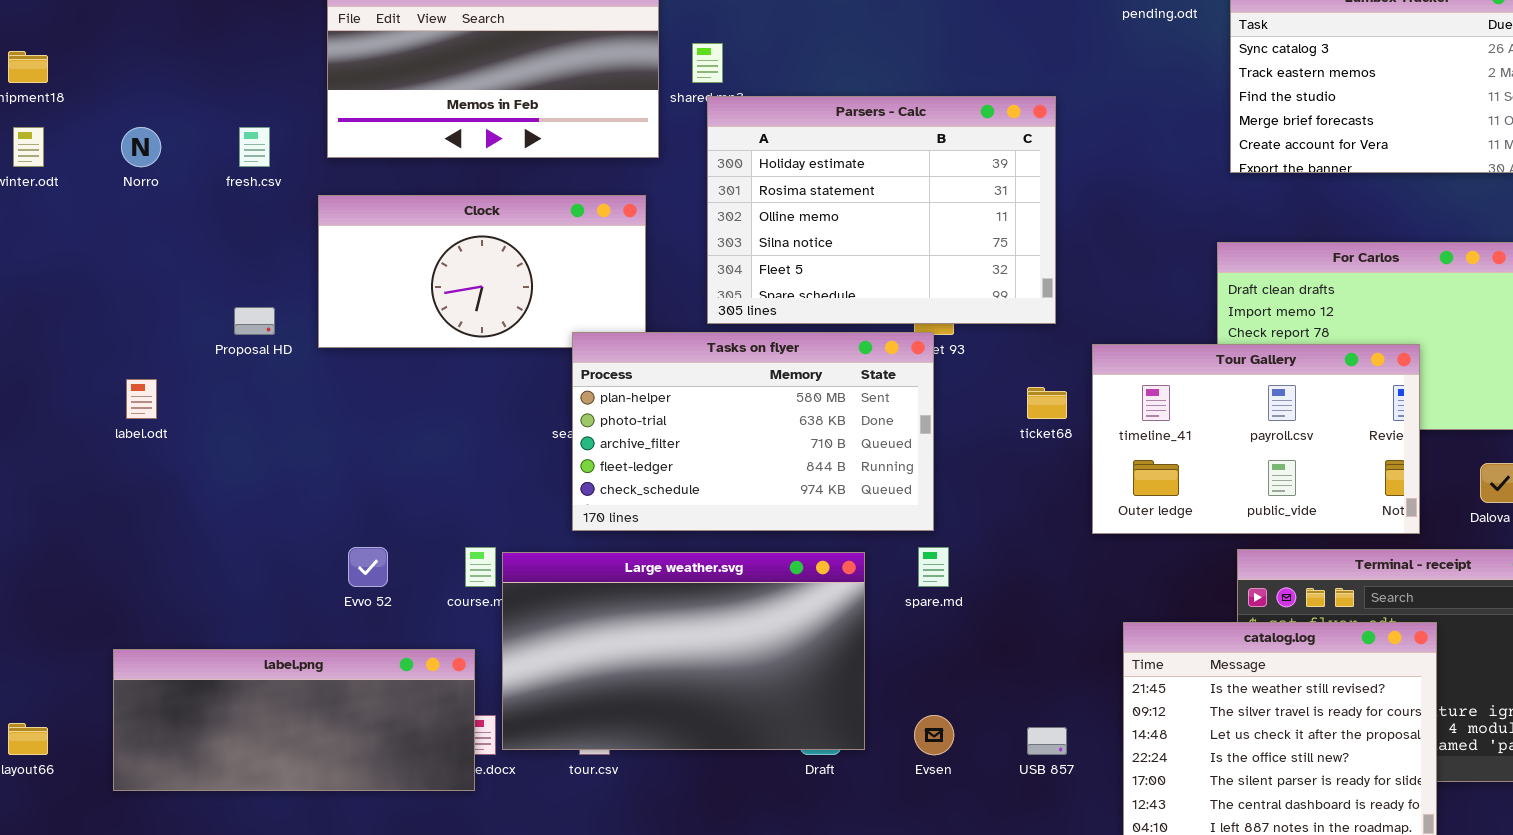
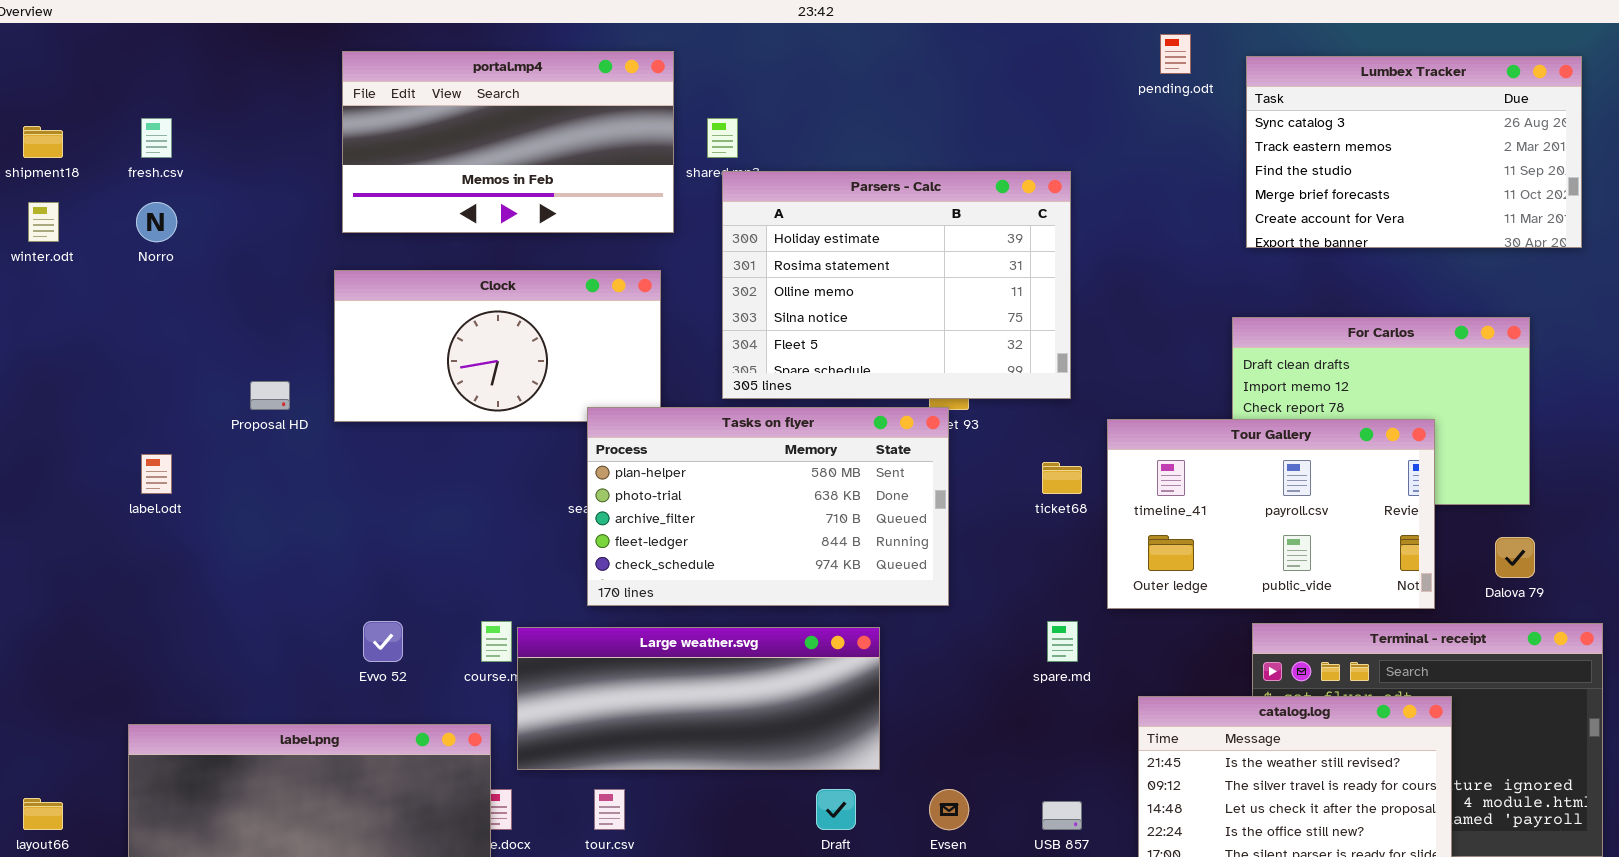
fresh.csv: [239,127,270,167] -> [141,118,172,158], moved
spare.md: [918,547,949,587] -> [1047,621,1078,662], moved
Large weather.svg: [502,552,865,750] -> [517,627,880,770], resized

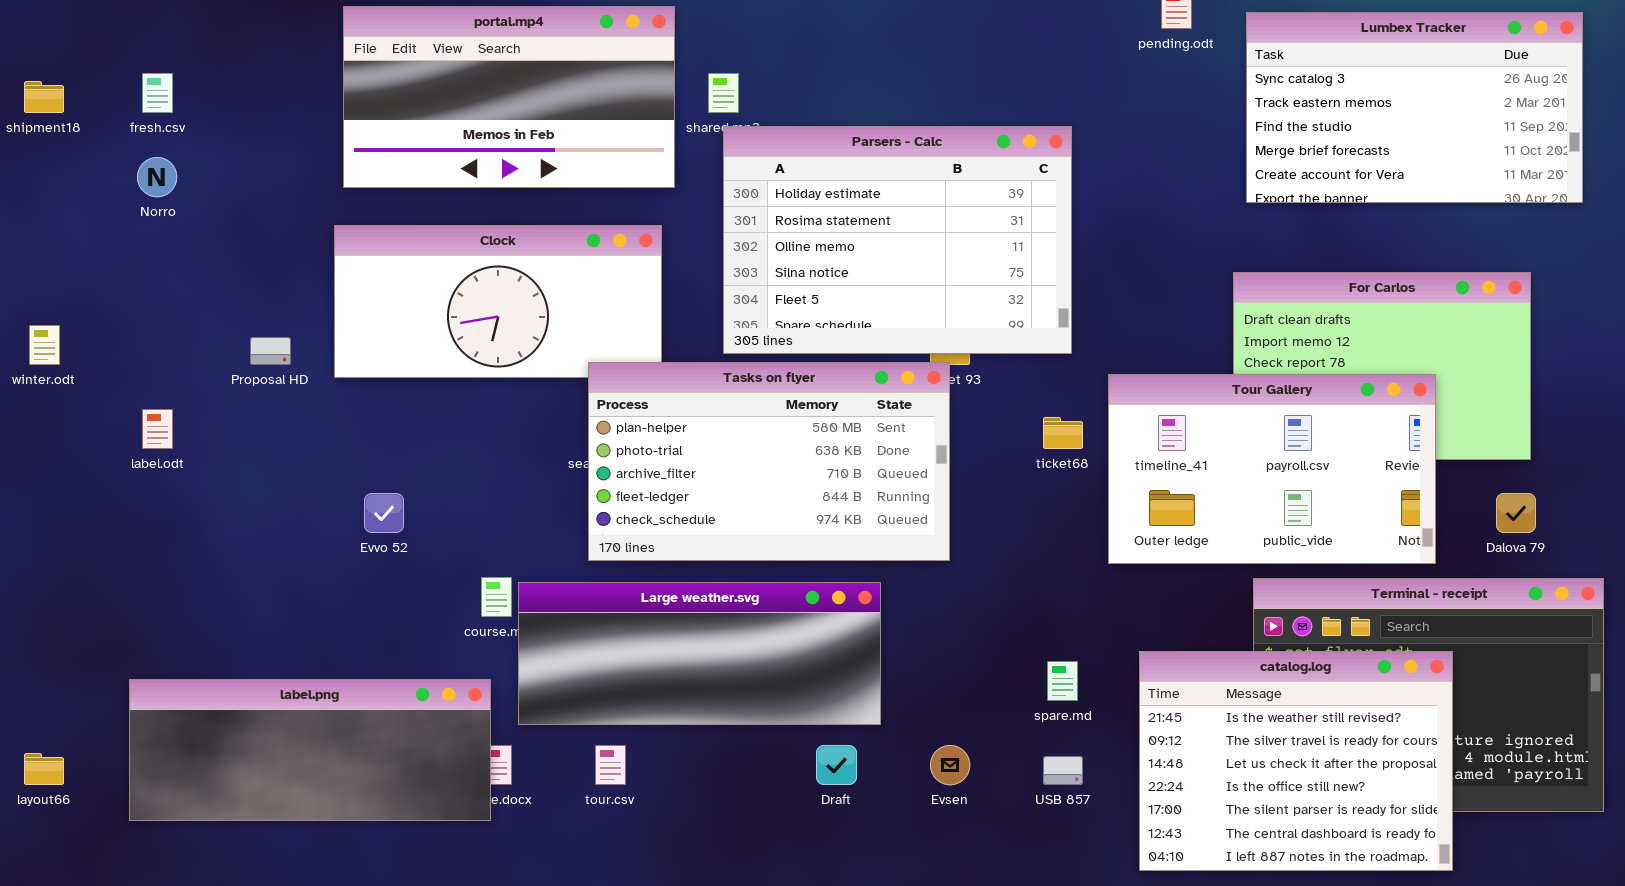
winter.odt: [28,202,59,242] -> [29,325,60,365], moved
Evvo 52: [363,621,403,662] -> [364,493,404,533], moved
spare.md: [1047,621,1078,662] -> [1047,661,1078,701], moved

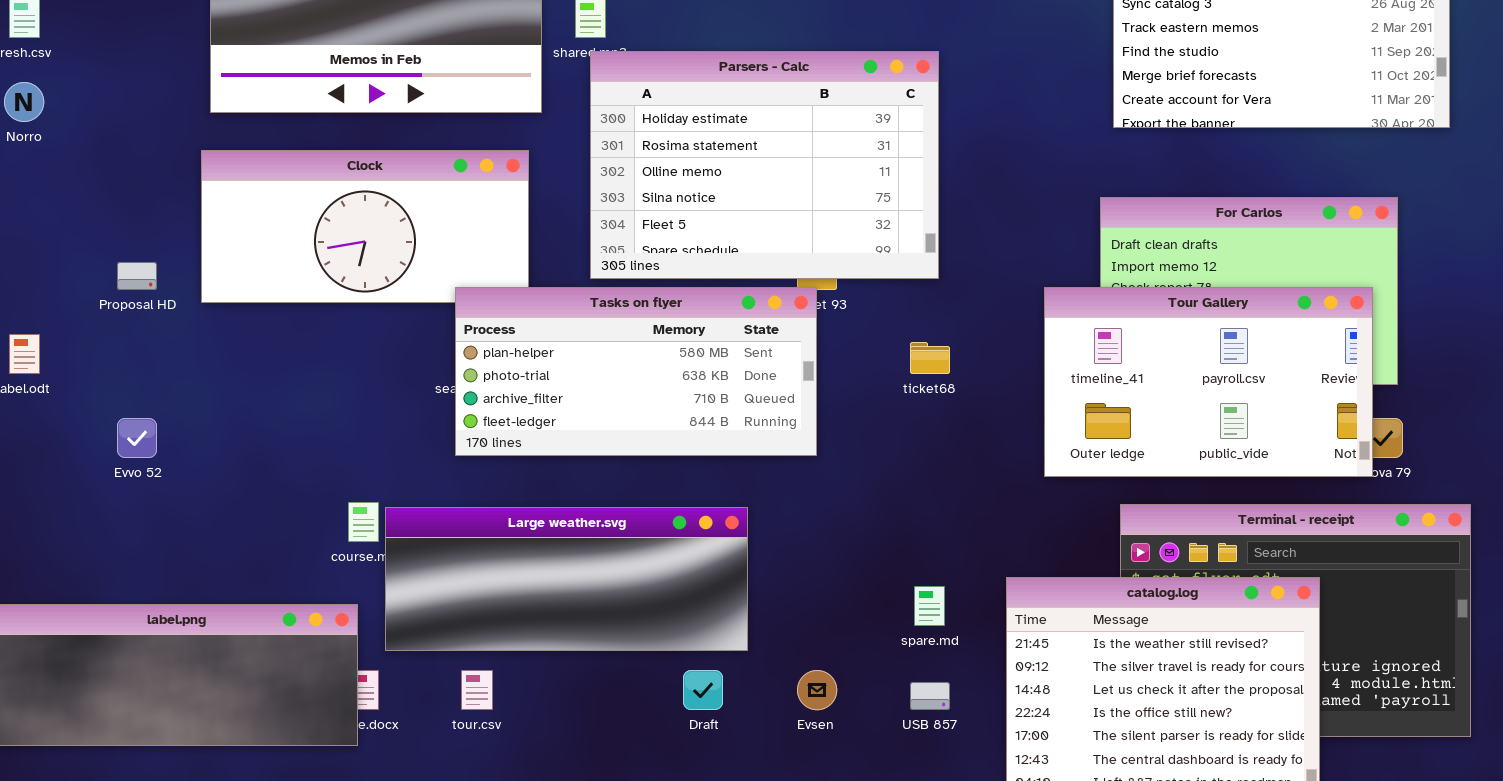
Tasks on flyer: [588,362,950,561] -> [455,287,817,456], resized
Tour Gallery: [1108,374,1436,564] -> [1044,287,1373,477], moved
Evvo 52: [364,493,404,533] -> [117,418,157,458], moved

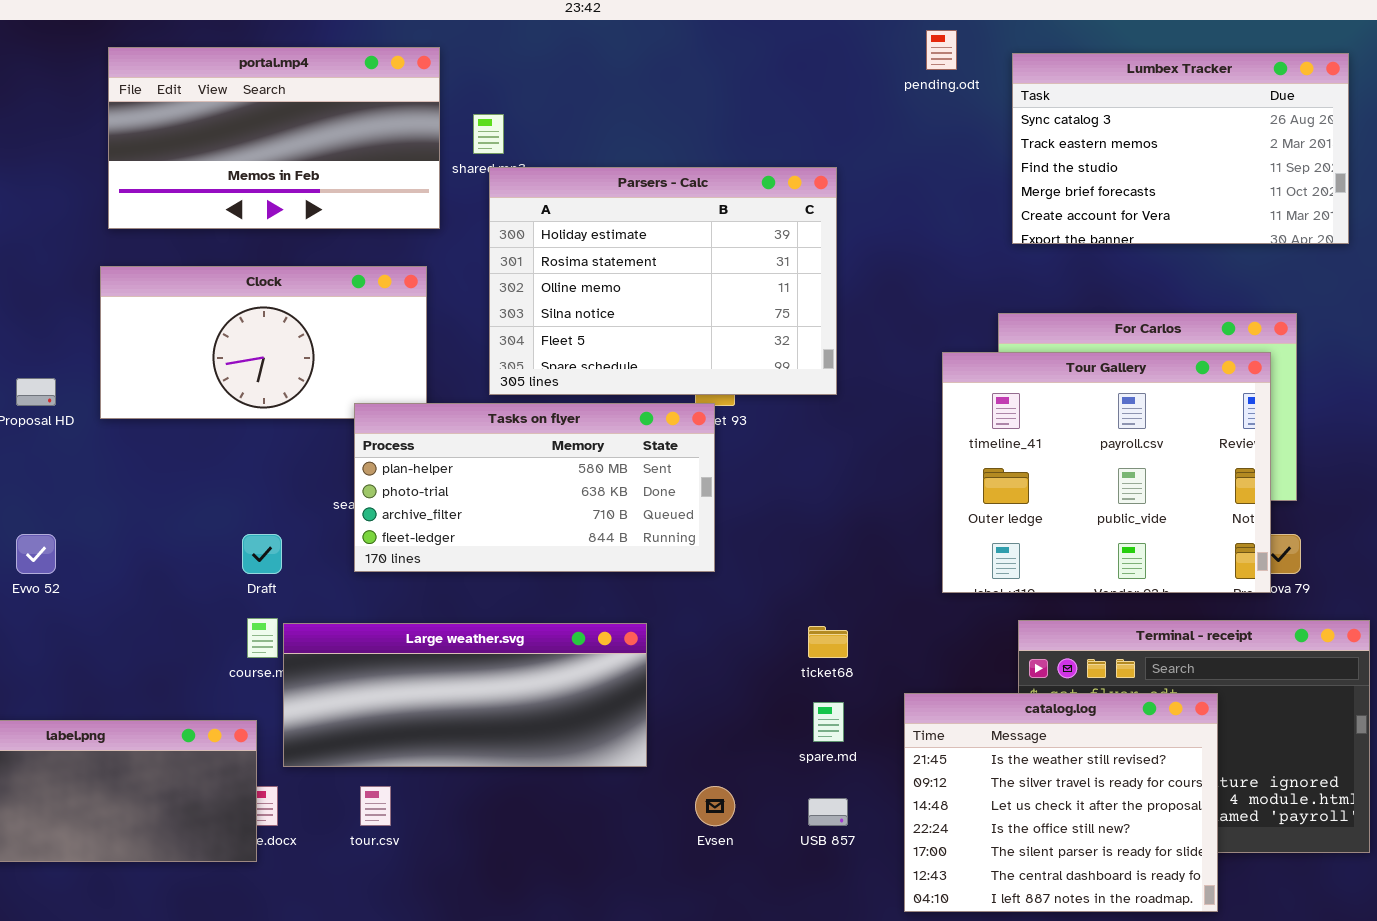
Tour Gallery: [1044,287,1373,477] -> [942,352,1271,593], resized
ticket68: [910,342,950,374] -> [808,626,848,658], moved
Draft: [683,670,723,710] -> [242,534,282,574], moved

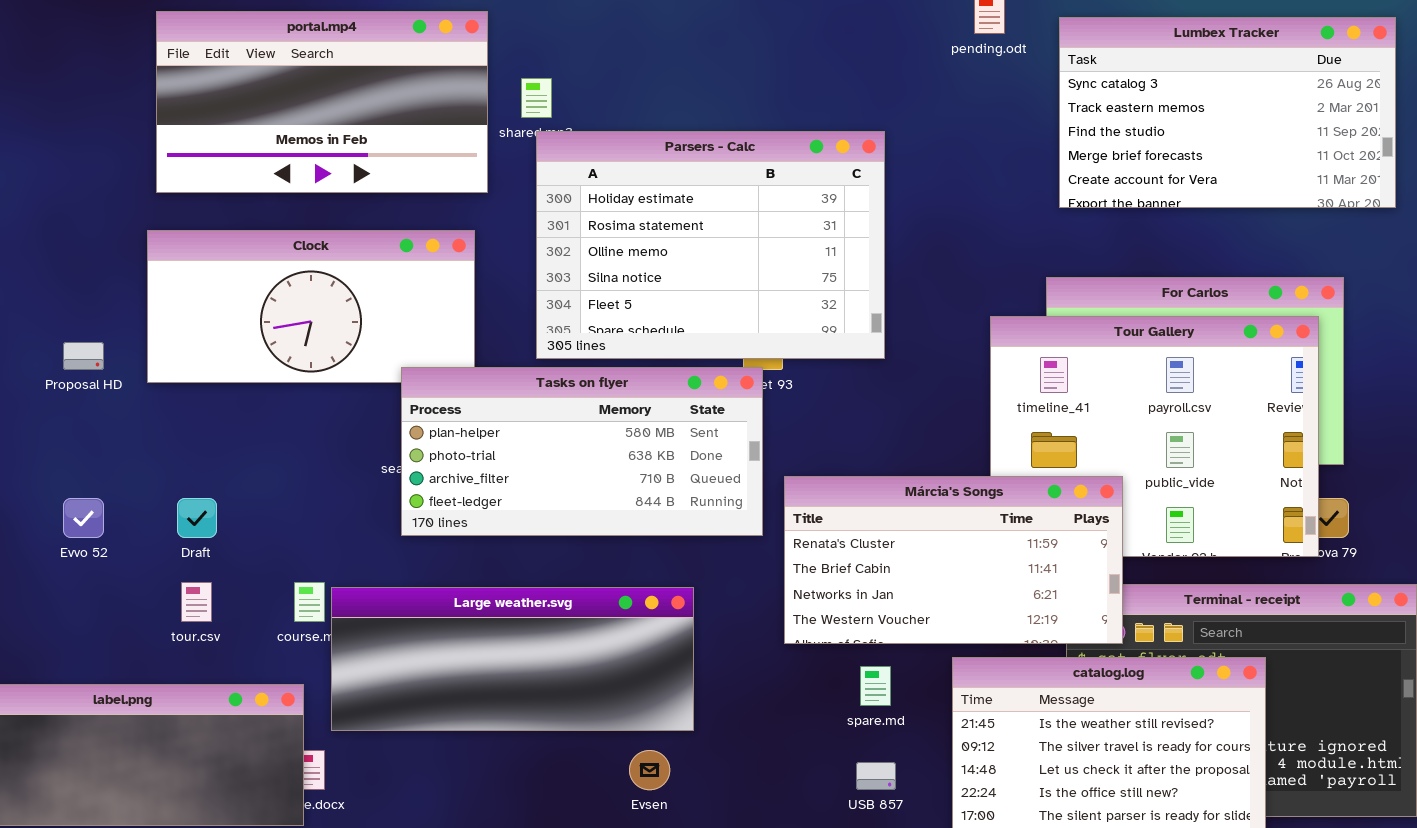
Márcia's Songs: none -> [784,476,1123,644], opened
Draft: [242,534,282,574] -> [177,498,217,538], moved
tour.csv: [360,786,391,826] -> [181,582,212,622], moved
Evsen: [695,786,735,826] -> [629,750,670,790], moved

